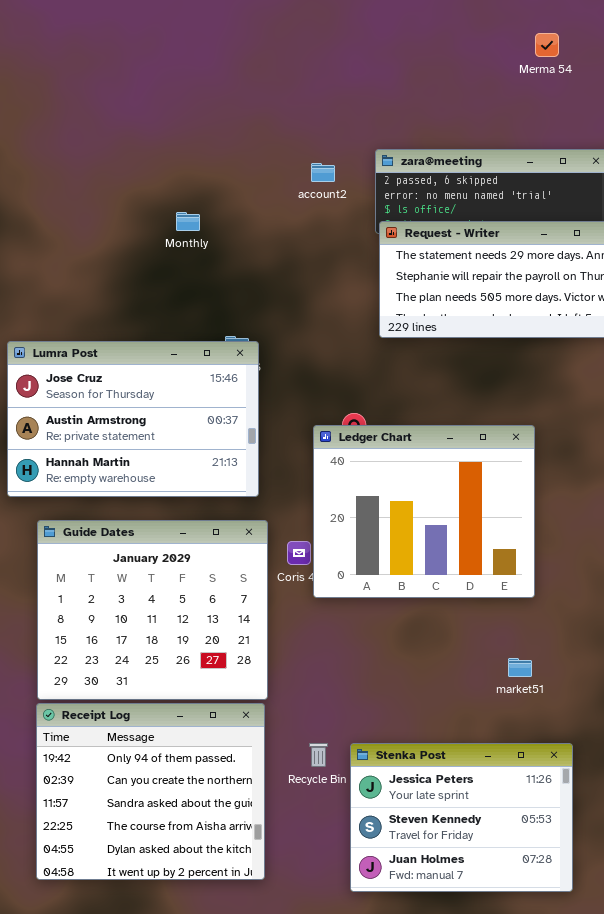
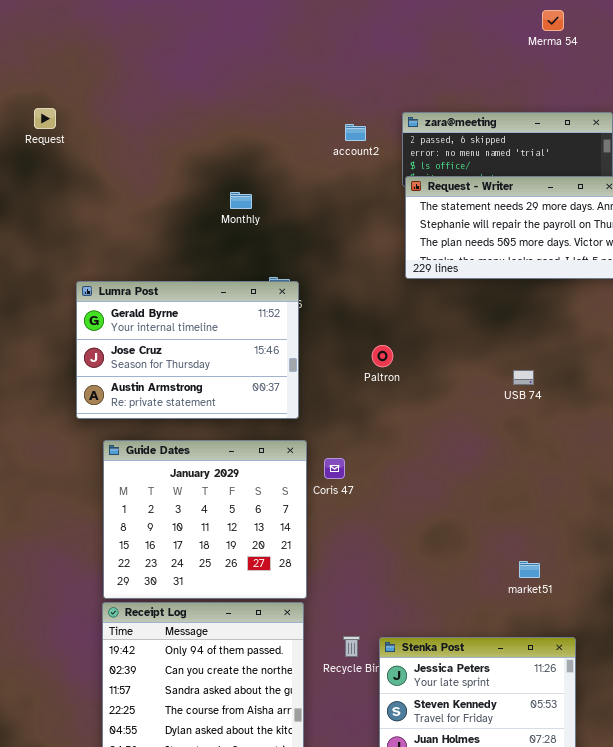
Monthly: [176,212,200,231] -> [230,192,252,209], moved
Lumra Post: [7,341,259,497] -> [76,281,299,419], scrolled up 1 row
Ledger Chart: [313,425,535,598] -> none, closed

